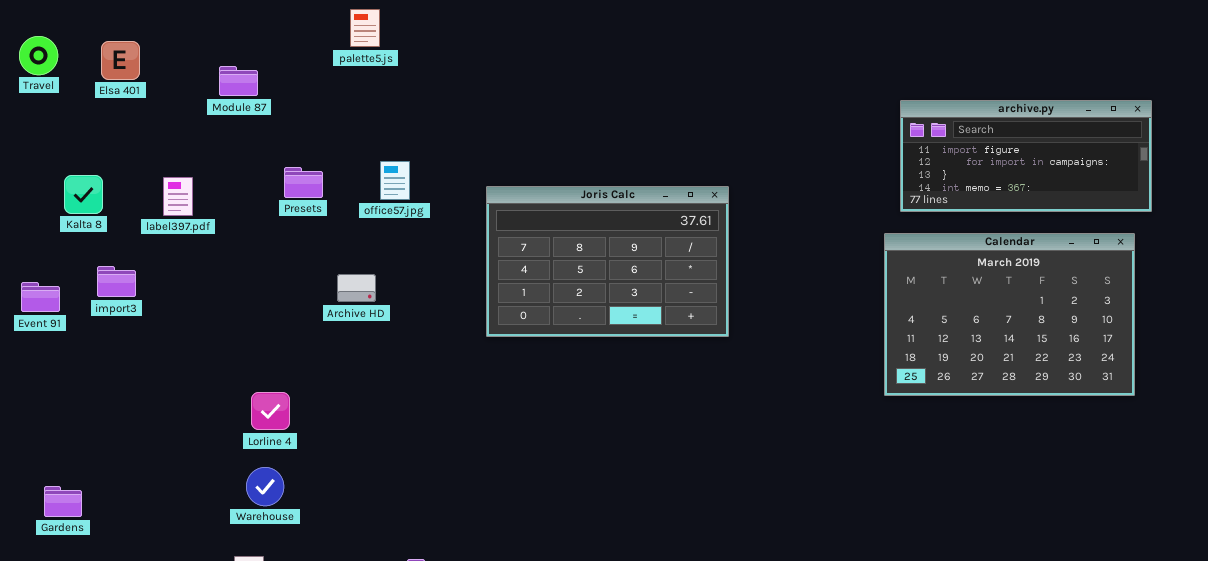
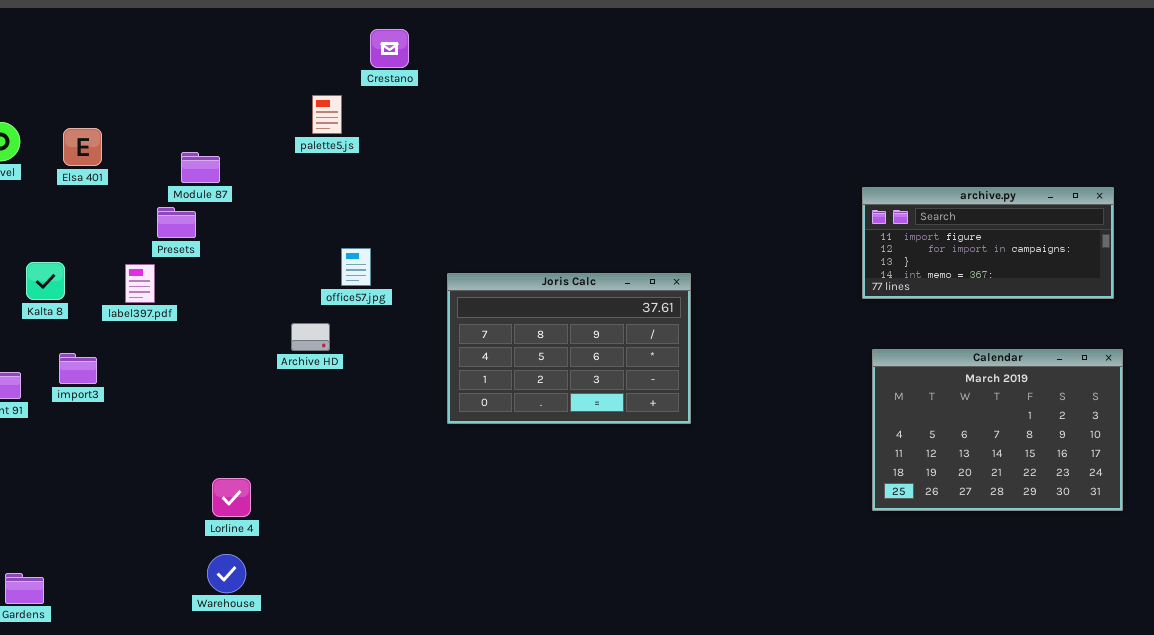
Presets: [284,167,323,198] -> [157,207,196,238], moved
Calendar: [884,233,1135,396] -> [872,349,1123,511], moved
Archive HD: [337,274,376,302] -> [291,323,330,351], moved

